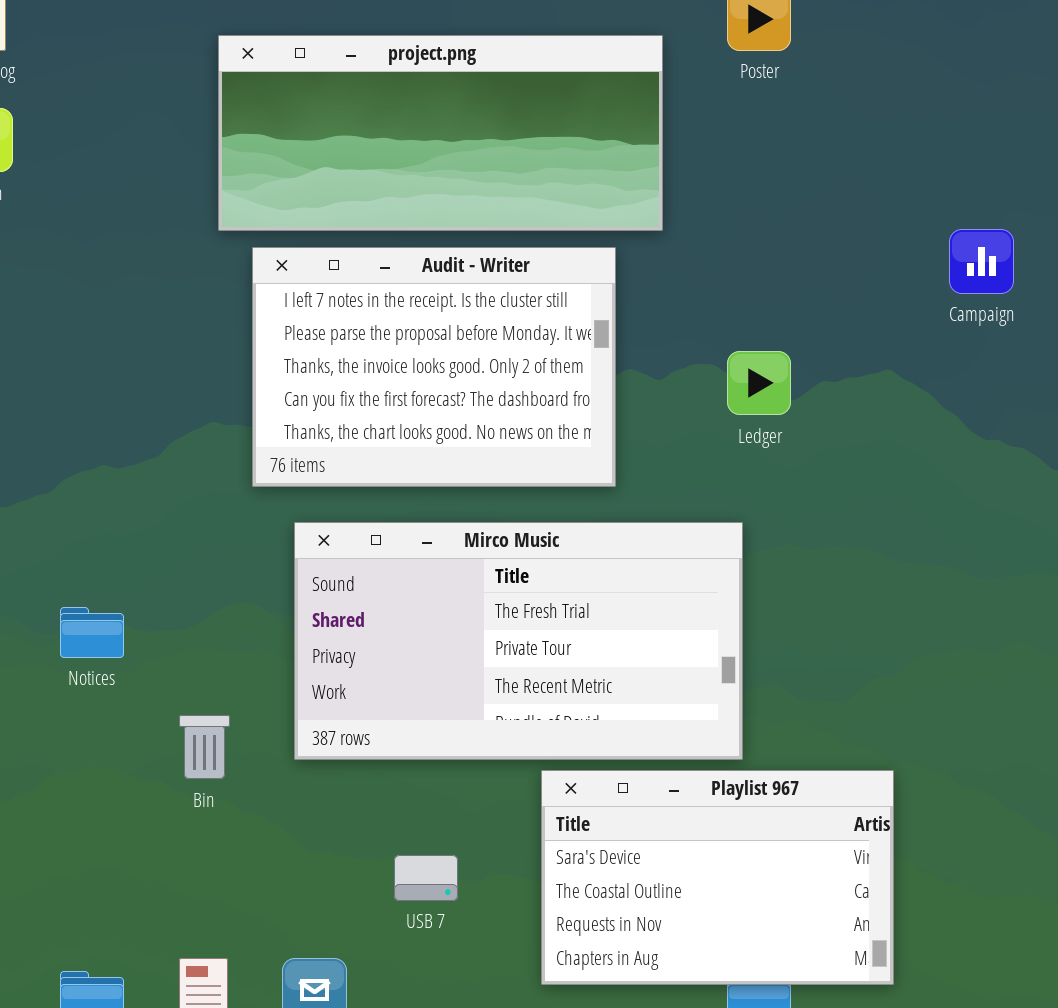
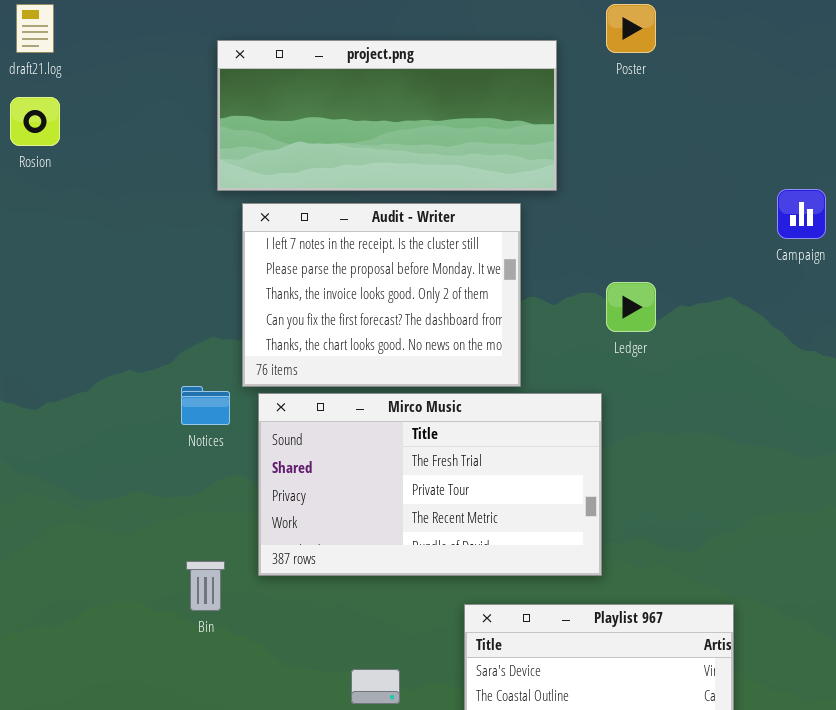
Mirco Music: [294,522,743,760] -> [258,393,602,576], moved
Notices: [60,607,124,658] -> [181,386,230,425], moved

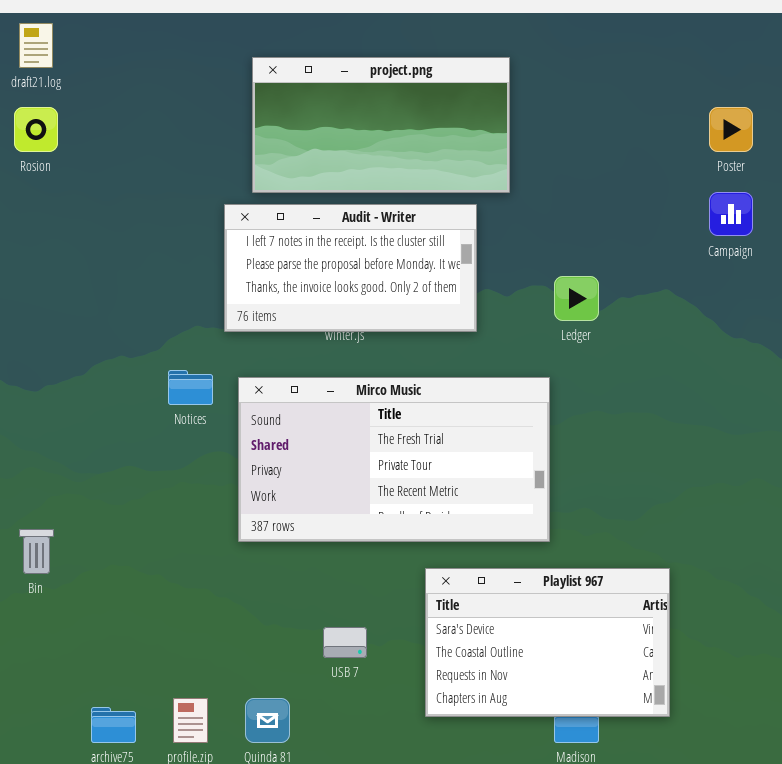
Poster: [606,4,656,53] -> [709,107,753,152], moved
project.png: [217,40,557,191] -> [252,57,510,193], resized
Audit - Writer: [242,203,521,387] -> [224,204,477,332], resized
Bin: [186,561,225,611] -> [19,529,54,574], moved

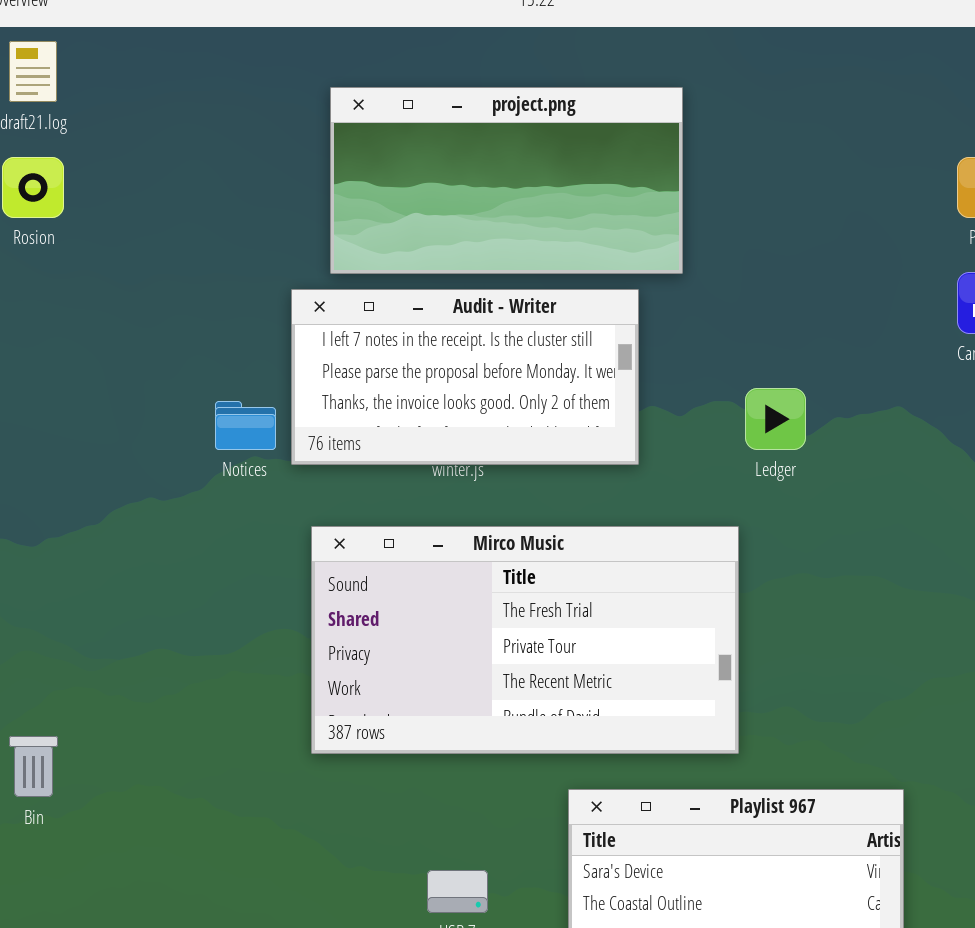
Notices: [168,370,213,405] -> [215,401,276,450], moved

